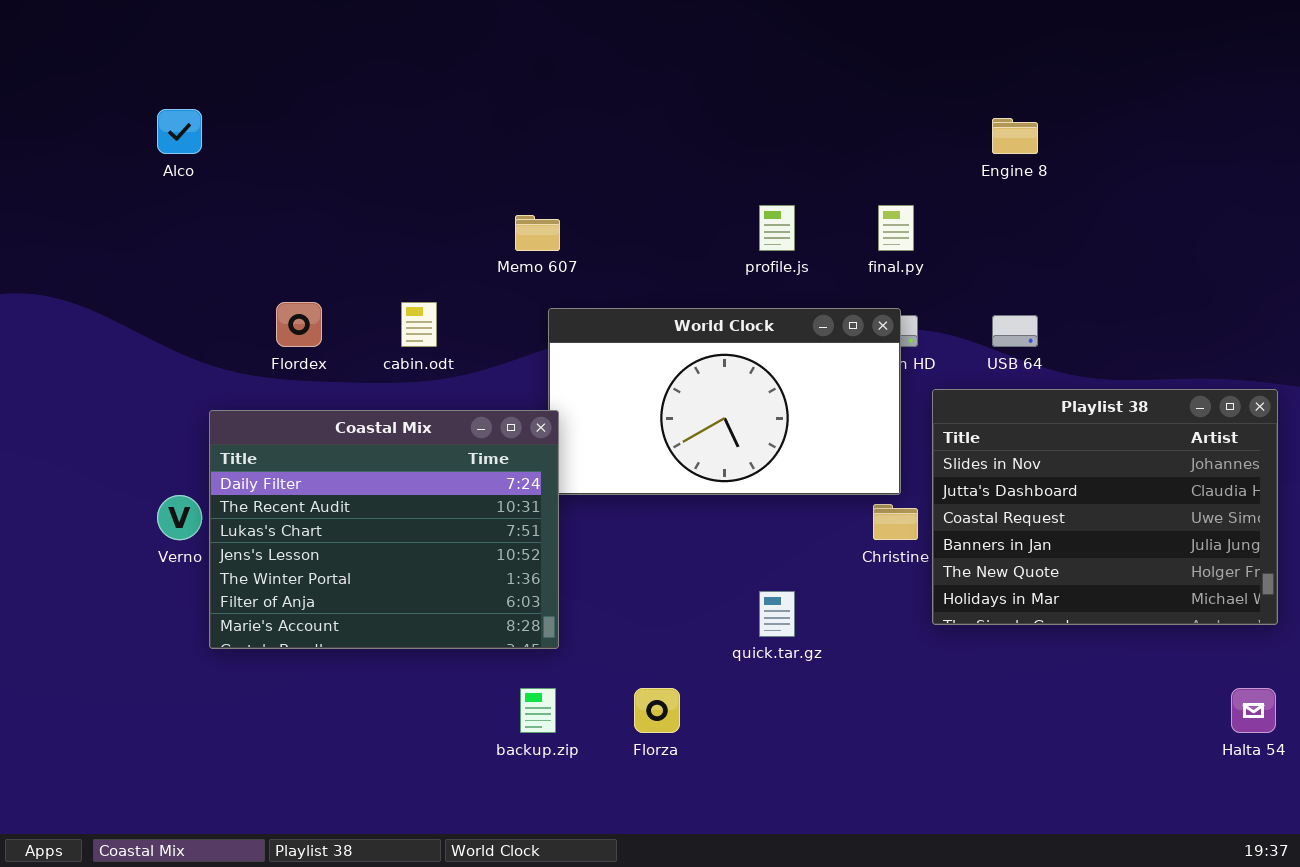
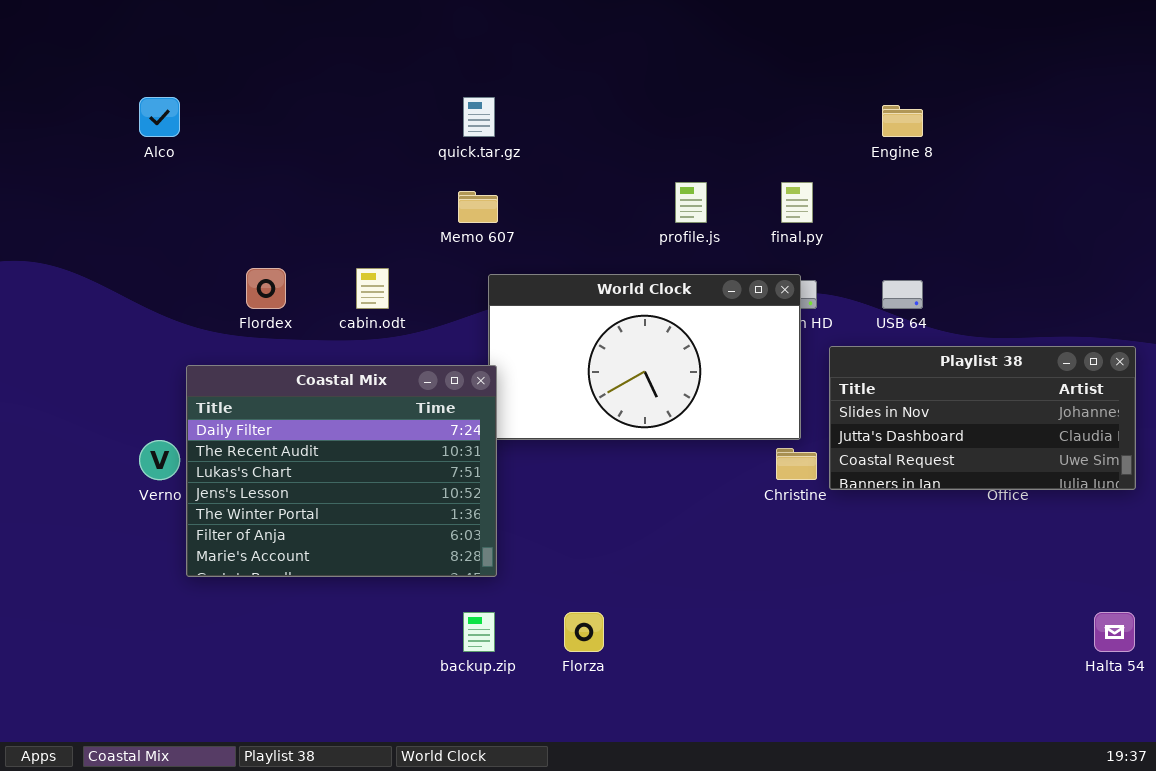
Playlist 38: [932,389,1278,625] -> [829,346,1136,490], resized
quick.tar.gz: [759,591,795,637] -> [463,97,495,137], moved

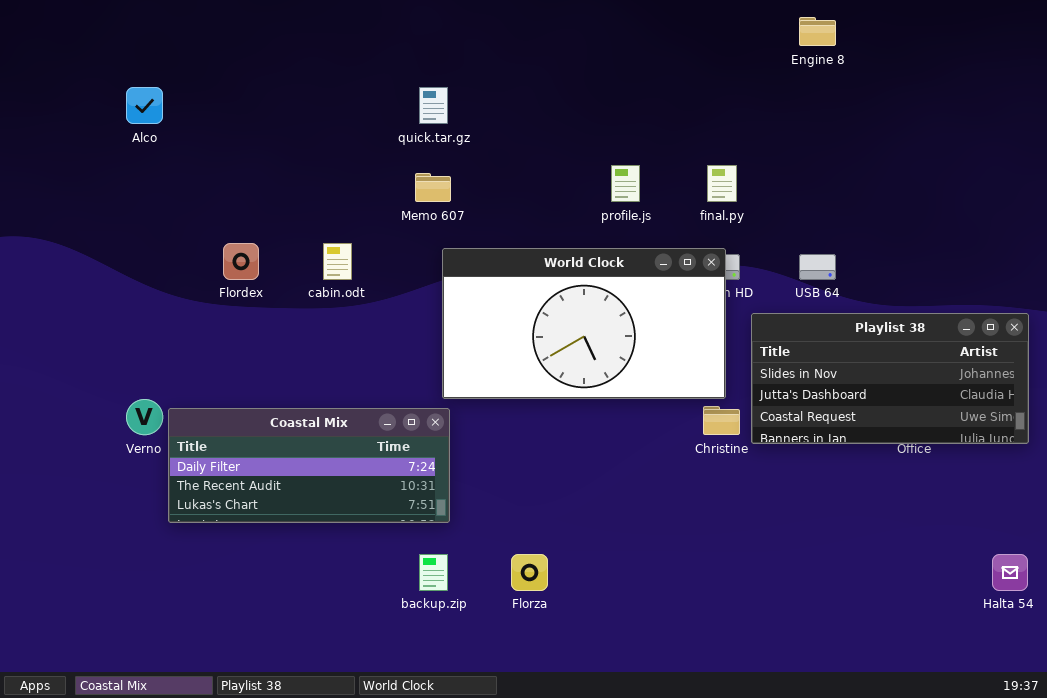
Engine 8: [882,105,923,137] -> [799,17,836,46], moved
Coastal Mix: [186,365,497,577] -> [168,408,450,523], resized

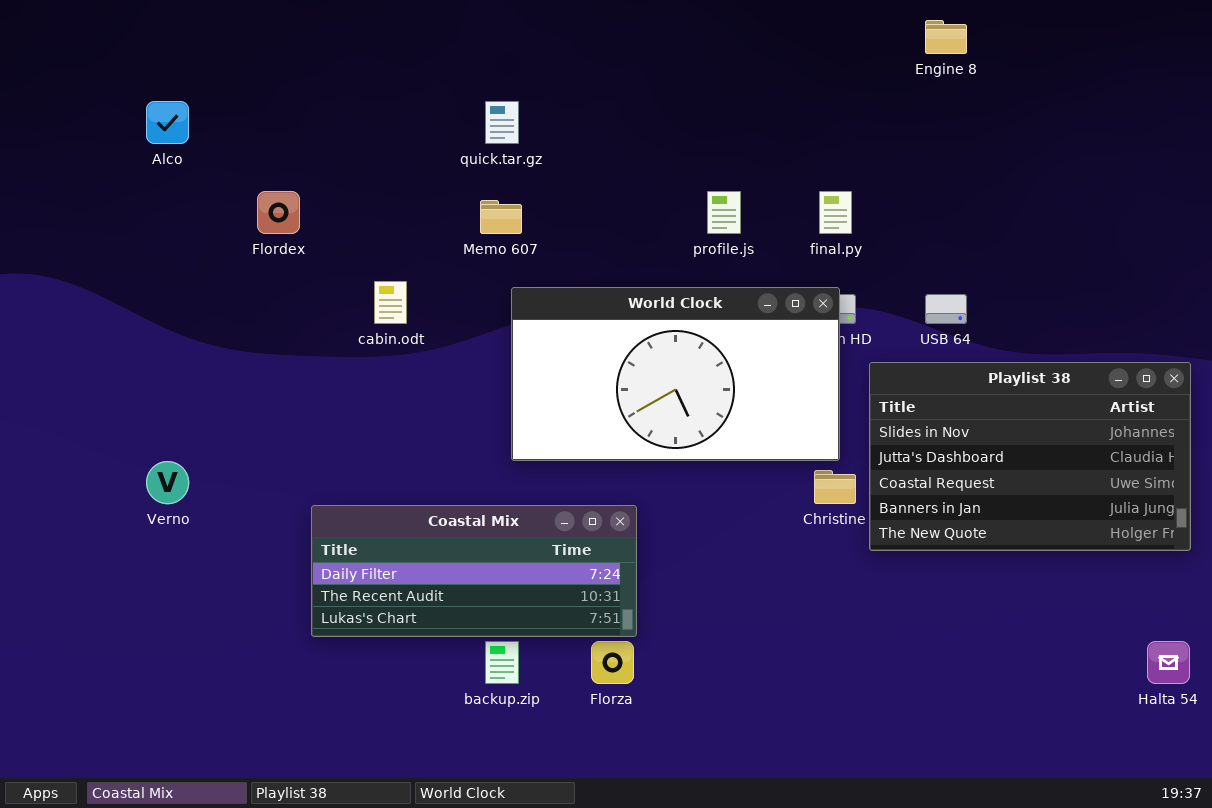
Flordex: [223,243,259,280] -> [257,191,300,234], moved
Playlist 38: [751,313,1029,444] -> [869,362,1191,551], resized
Coastal Mix: [168,408,450,523] -> [311,505,637,637], moved

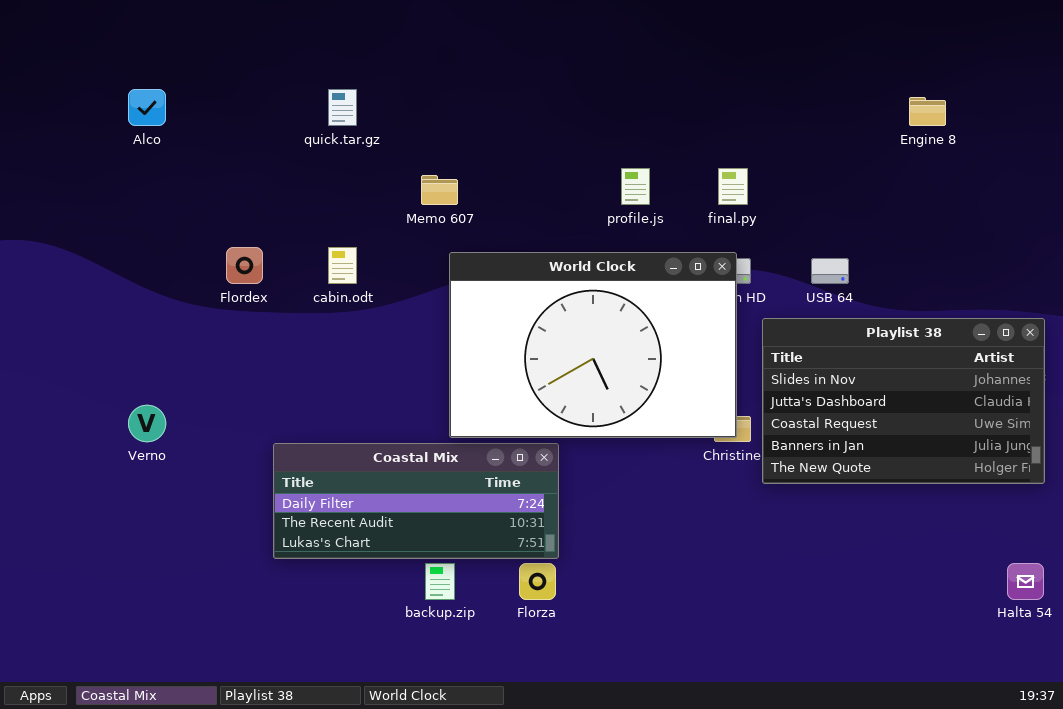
Engine 8: [925,20,967,54] -> [909,97,946,126], moved
quick.tar.gz: [485,101,519,144] -> [328,89,357,126], moved
Flordex: [257,191,300,234] -> [226,247,263,284], moved
World Clock: [511,287,840,461] -> [449,252,737,438], resized

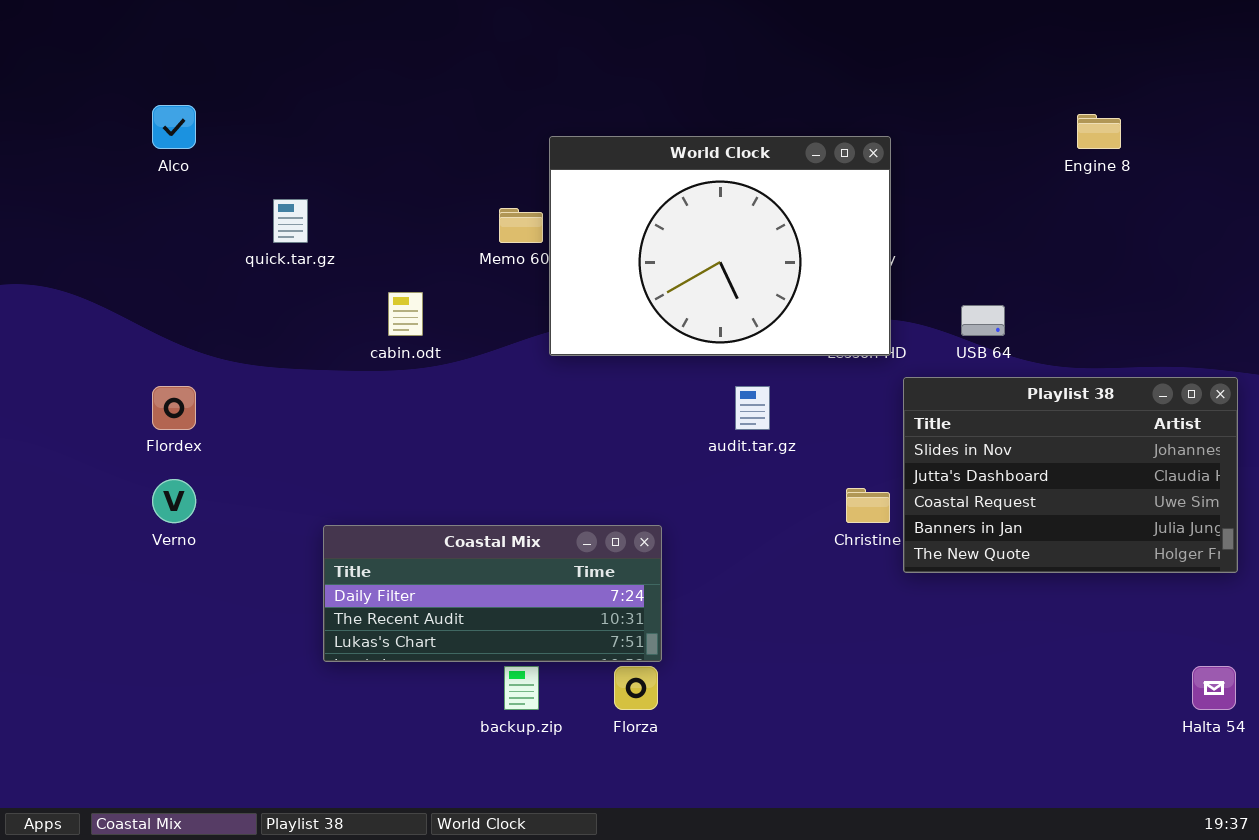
quick.tar.gz: [328,89,357,126] -> [273,199,308,243], moved
Flordex: [226,247,263,284] -> [152,386,196,430], moved
World Clock: [449,252,737,438] -> [549,136,891,356], moved

